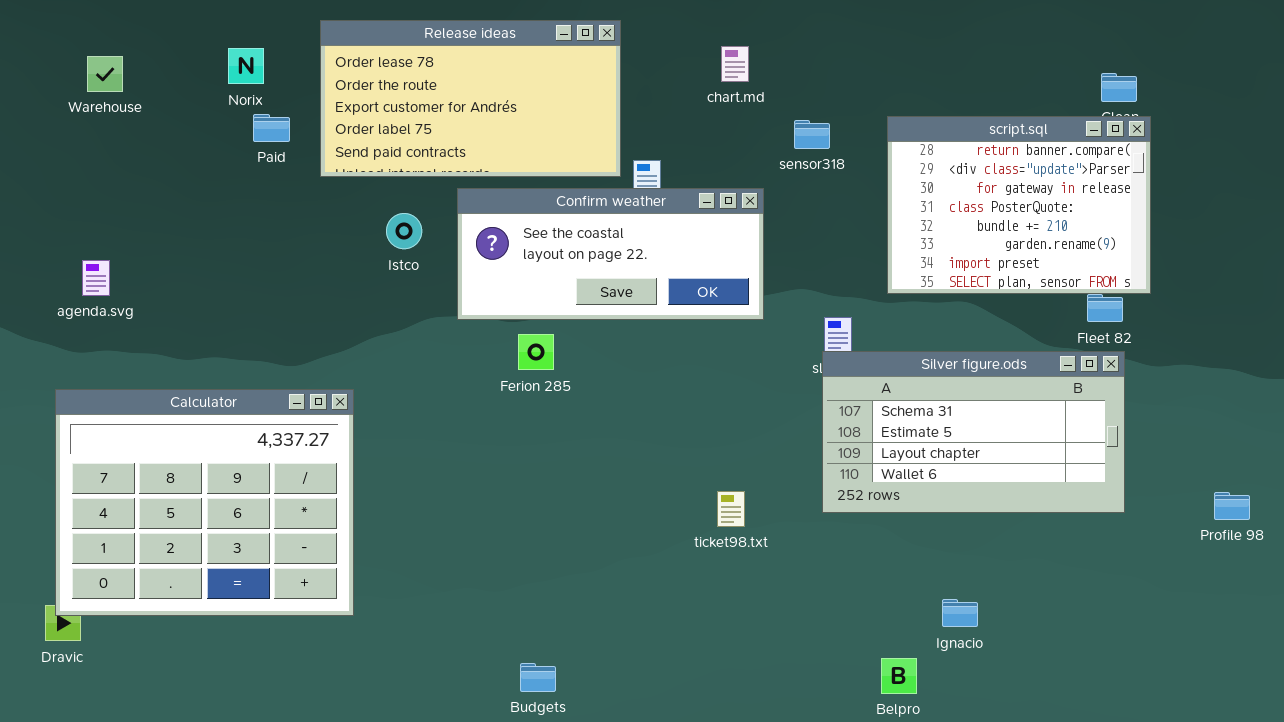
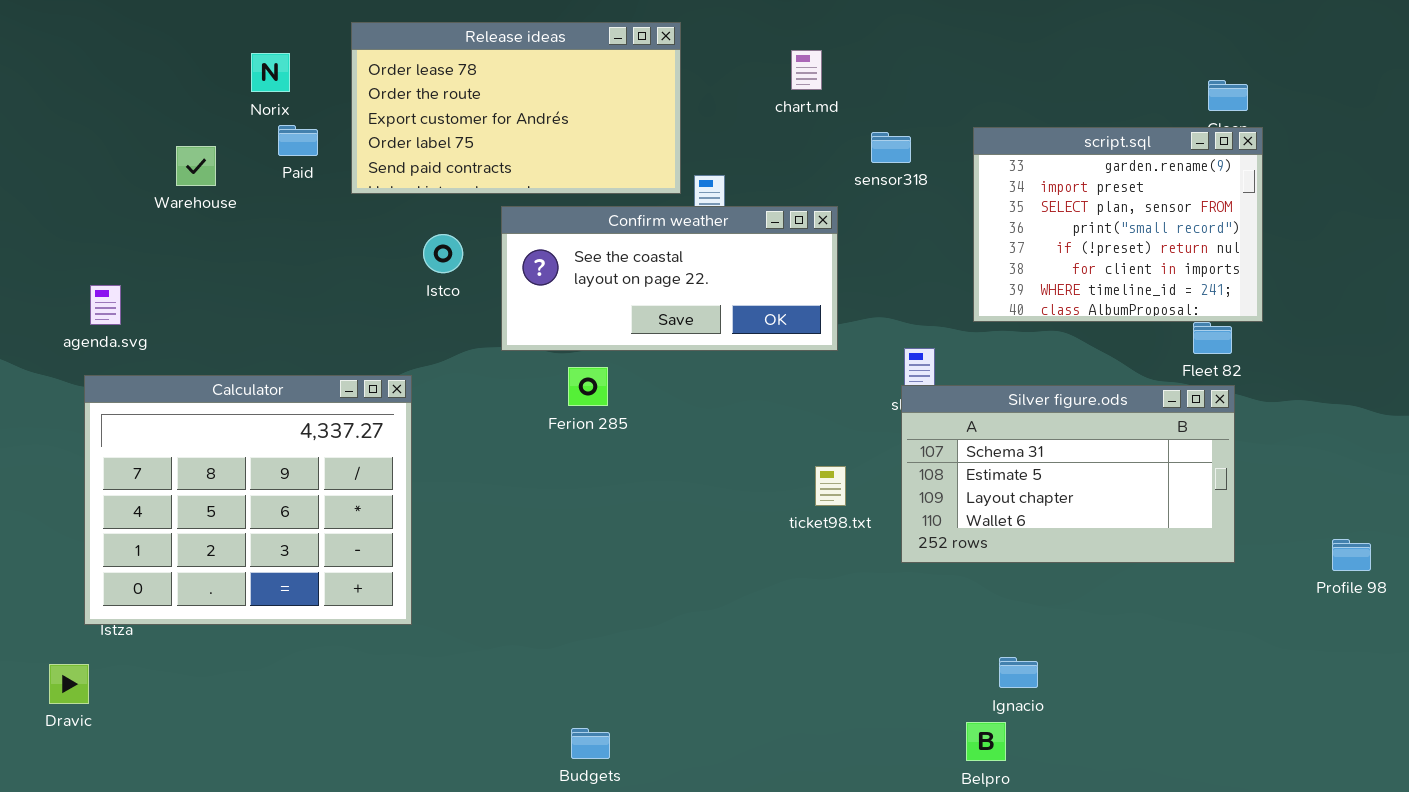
Warehouse: [87,56,123,92] -> [176,146,216,186], moved
script.sql: [887,116,1151,294] -> [973,127,1263,322], scrolled down 5 rows
Calculator: [55,389,354,616] -> [84,375,412,625], moved
ticket98.txt: [717,491,745,527] -> [815,466,846,506], moved
Ignacio: [942,599,978,627] -> [999,657,1038,688], moved

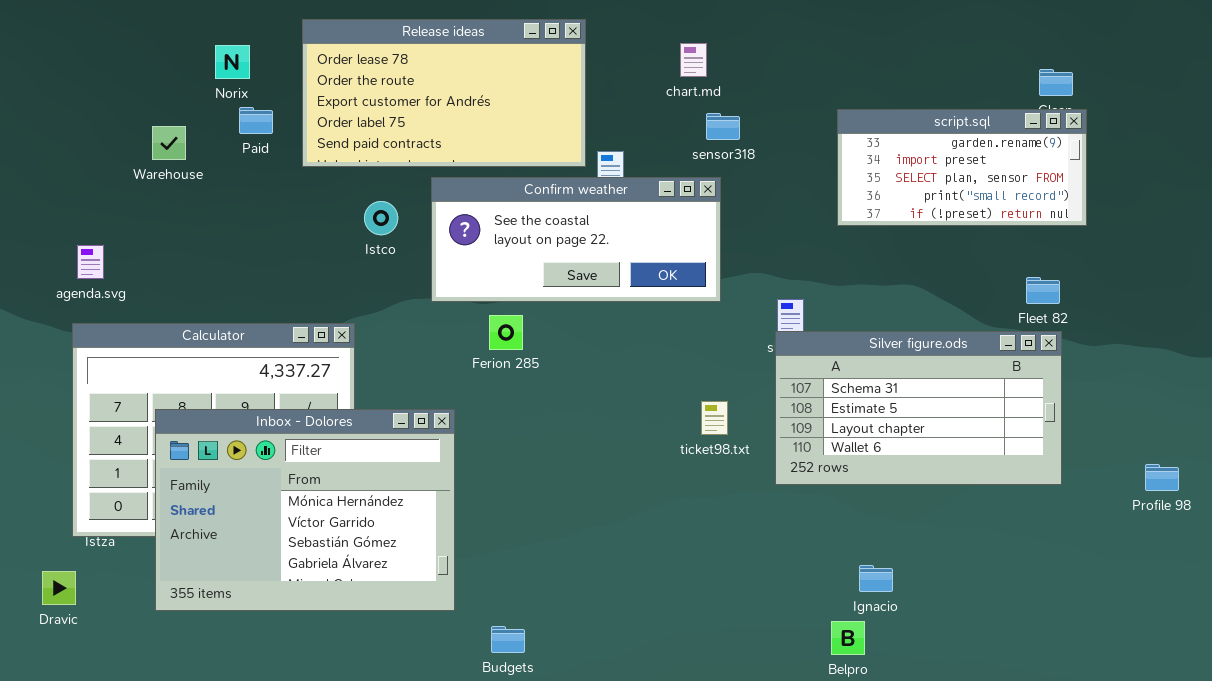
script.sql: [973,127,1263,322] -> [837,109,1087,226], resized
sensor318: [871,132,911,163] -> [706,113,740,140], moved
Inbox - Dolores: none -> [155,409,455,611], opened

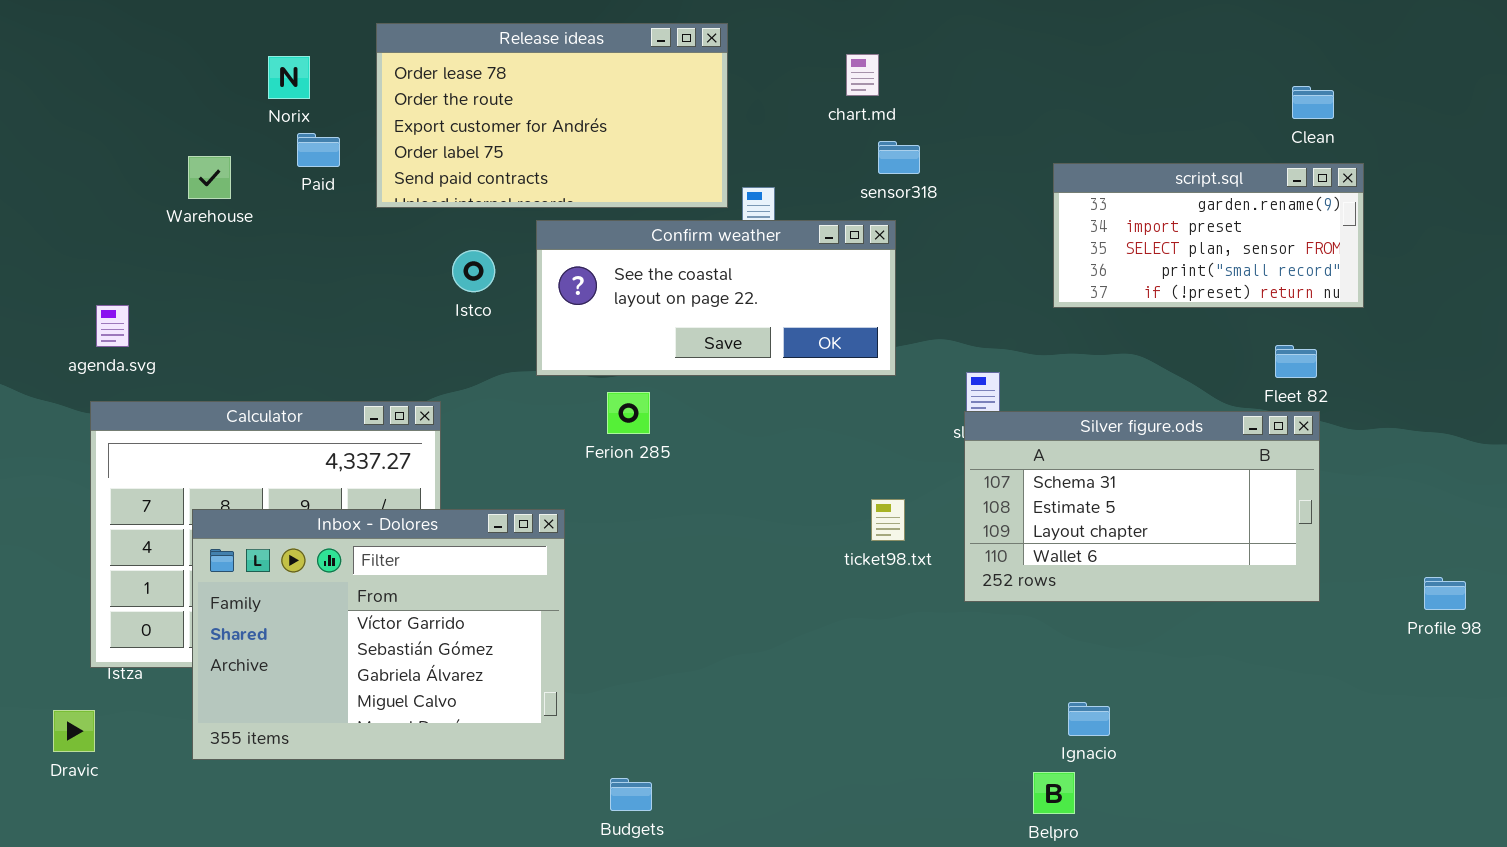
script.sql: [837,109,1087,226] -> [1053,163,1364,308], moved
Inbox - Dolores: [155,409,455,611] -> [192,509,565,760], scrolled down 1 row

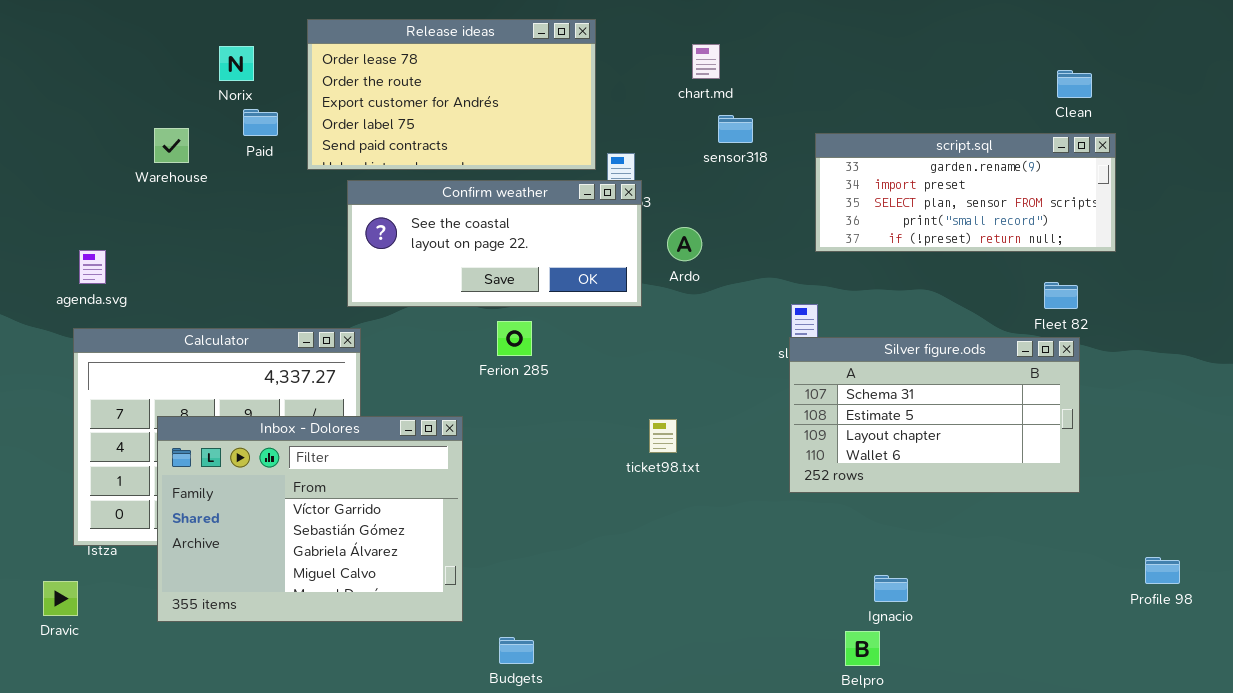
script.sql: [1053,163,1364,308] -> [815,133,1116,252], resized
Confirm weather: [536,220,896,376] -> [347,180,642,307], moved
ticket98.txt: [871,499,905,541] -> [649,419,677,453], moved
Profile 98: [1424,577,1466,610] -> [1145,557,1180,584], moved

